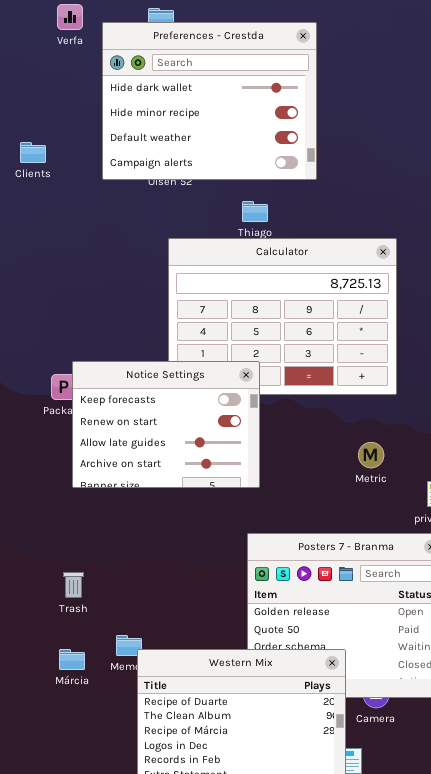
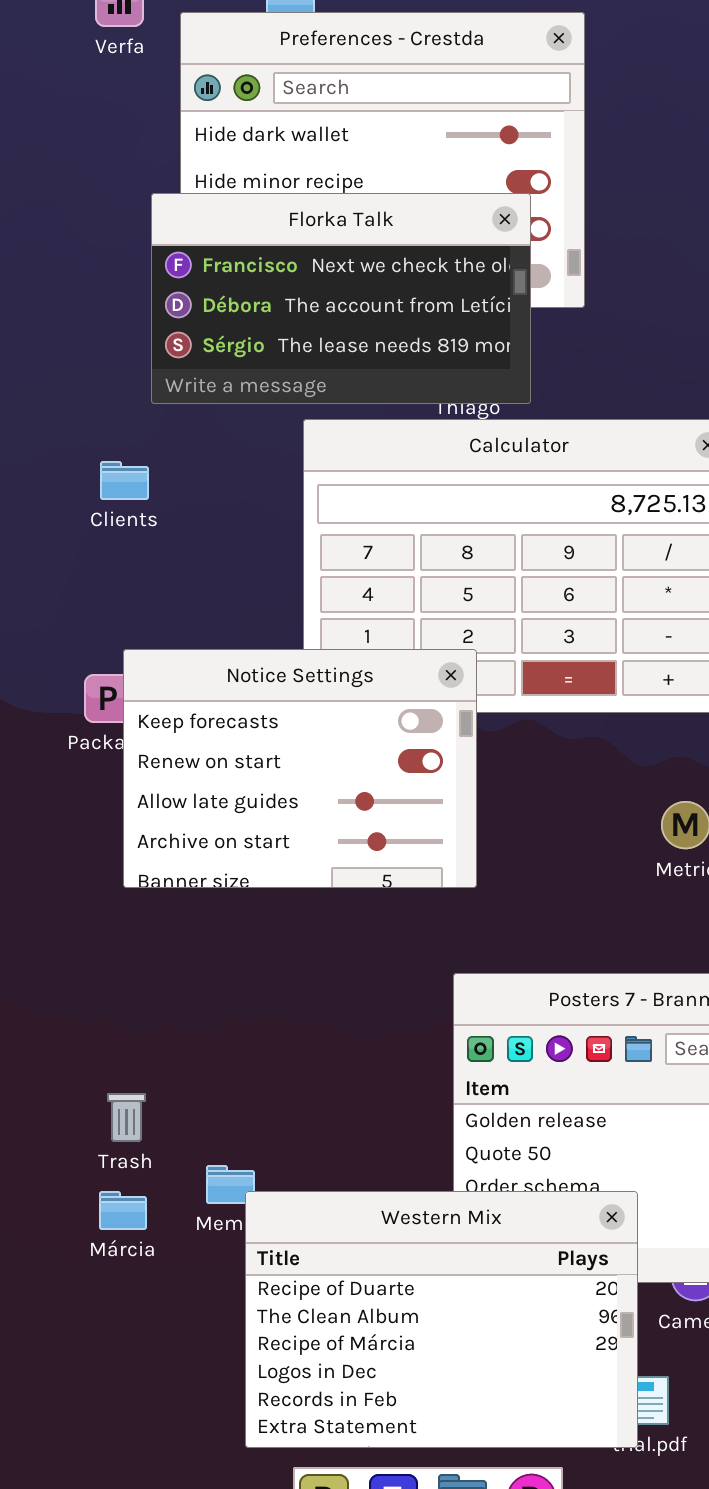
Florka Talk: none -> [151,193,531,404], opened
Clients: [20,142,46,163] -> [100,461,149,500], moved
Trash: [63,572,84,598] -> [107,1093,146,1142], moved

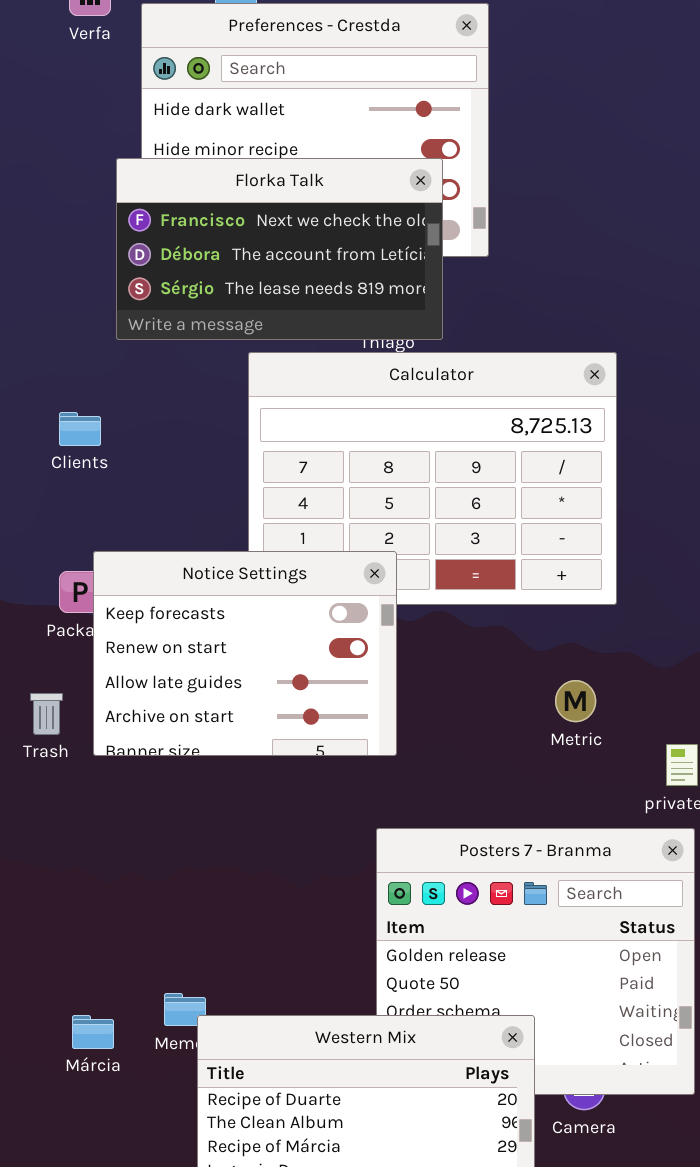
Clients: [100,461,149,500] -> [59,412,101,446], moved
Trash: [107,1093,146,1142] -> [30,693,63,735], moved

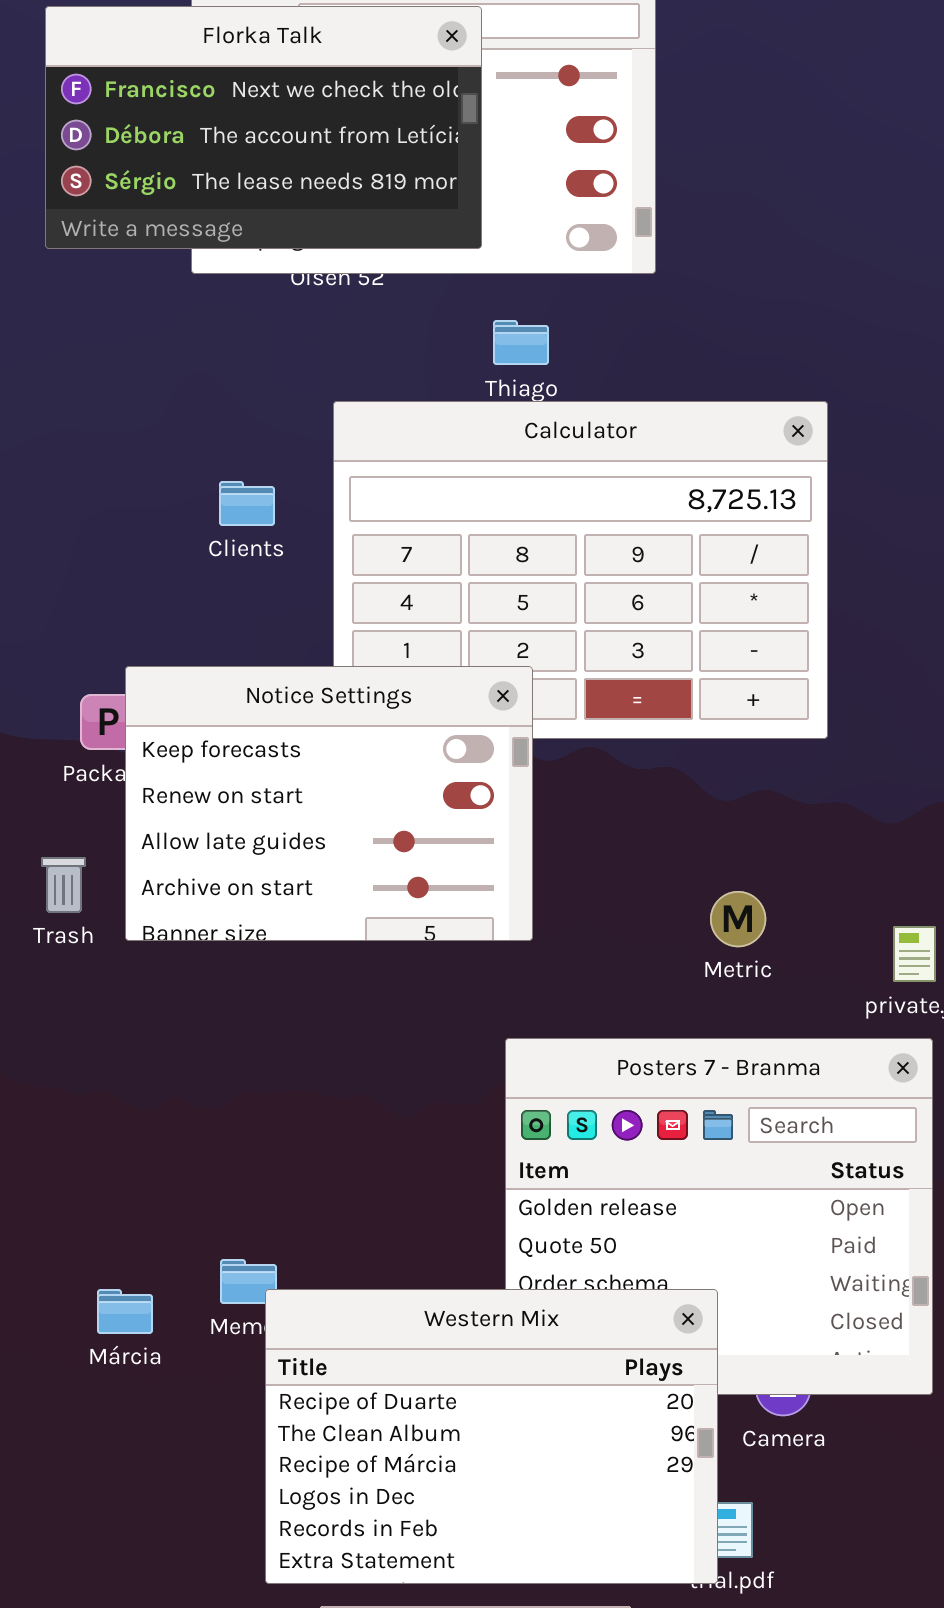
Florka Talk: [116,158,443,340] -> [45,6,482,249], moved
Clients: [59,412,101,446] -> [219,481,275,526], moved
Metric: [555,680,596,722] -> [710,891,766,947], moved

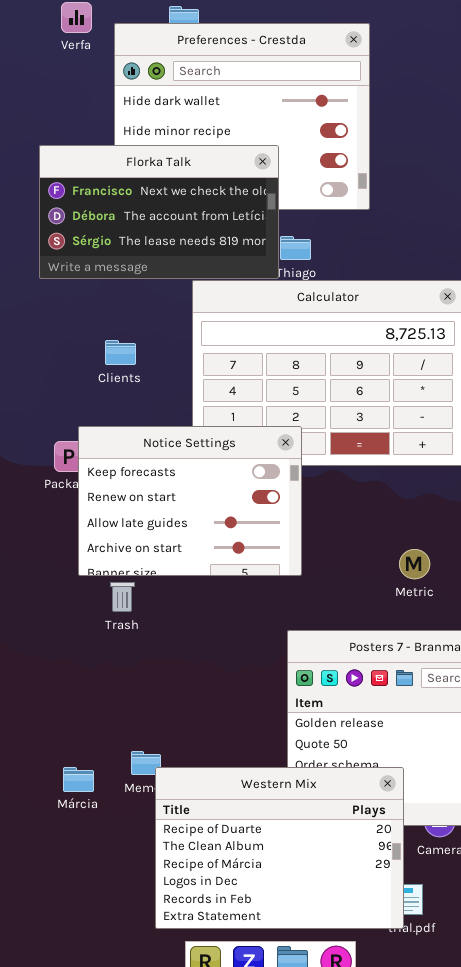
Florka Talk: [45,6,482,249] -> [39,145,279,279], moved
Clients: [219,481,275,526] -> [105,340,136,365], moved
Trash: [41,857,86,913] -> [110,582,135,612], moved

